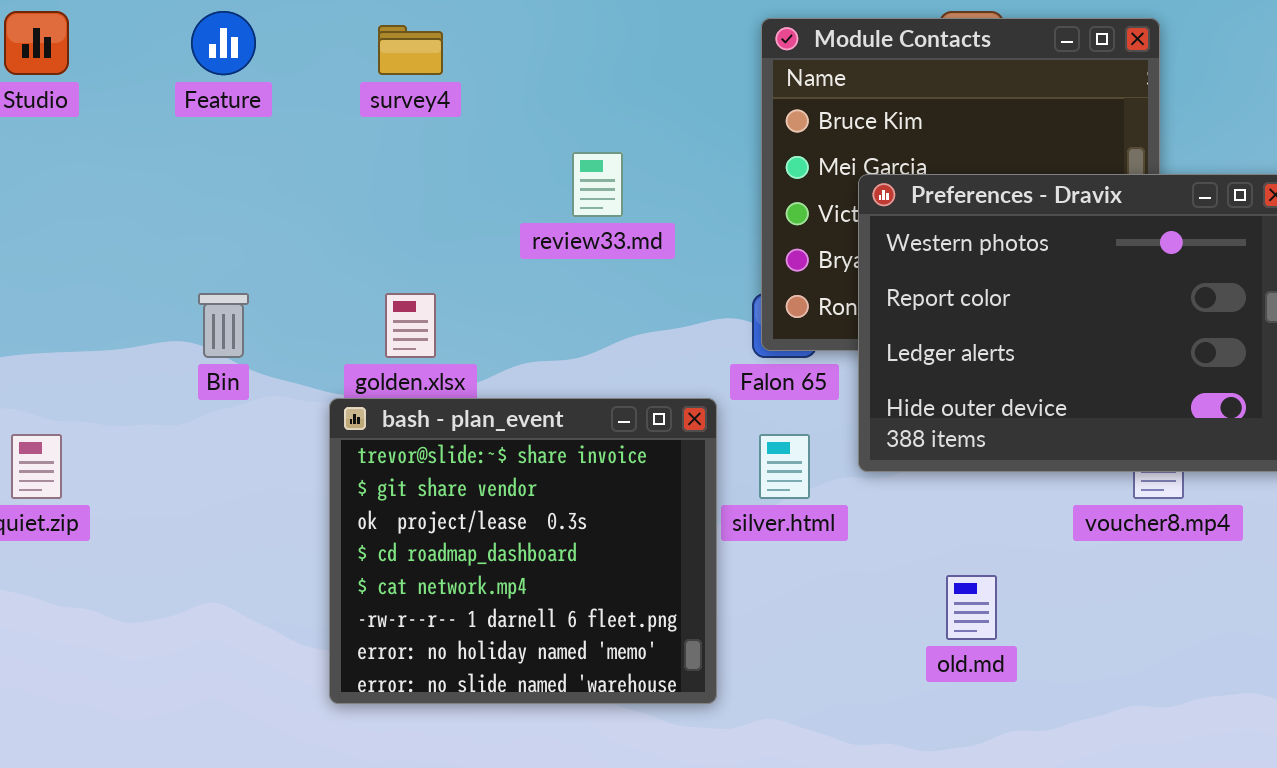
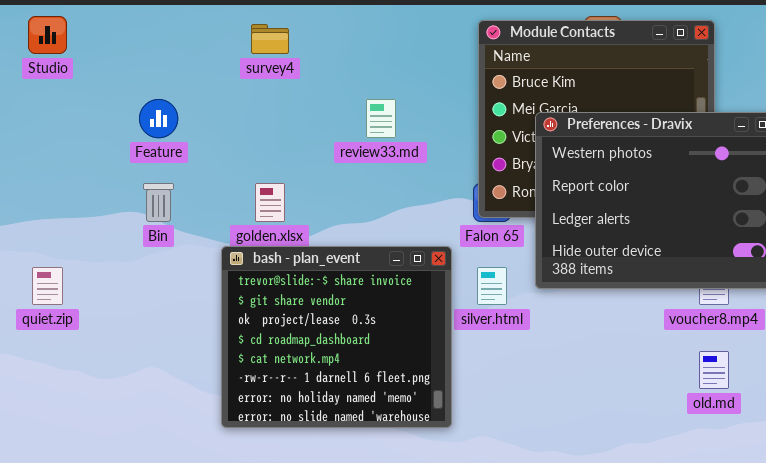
Feature: [191,11,256,75] -> [139,99,178,138], moved
old.md: [946,575,997,640] -> [699,351,729,389], moved

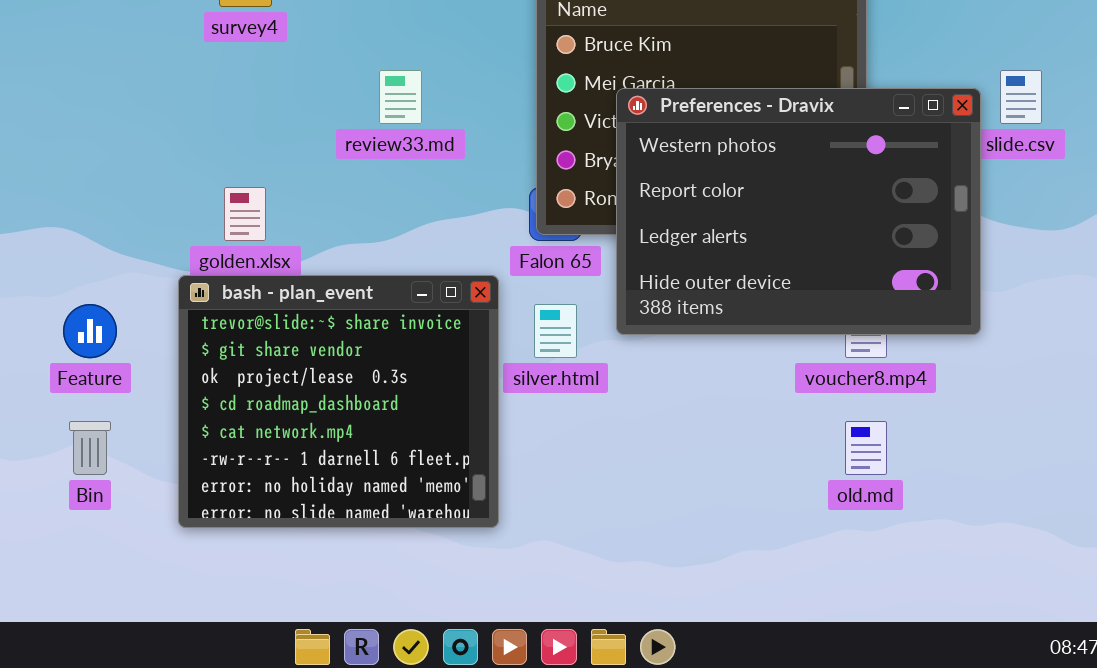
Feature: [139,99,178,138] -> [63,304,117,358], moved
Bin: [143,183,174,222] -> [69,421,111,475], moved

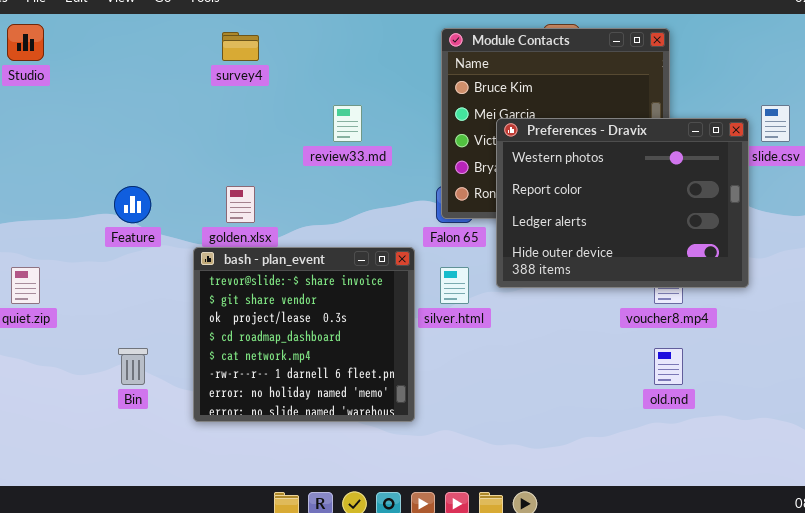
Feature: [63,304,117,358] -> [114,186,151,223], moved

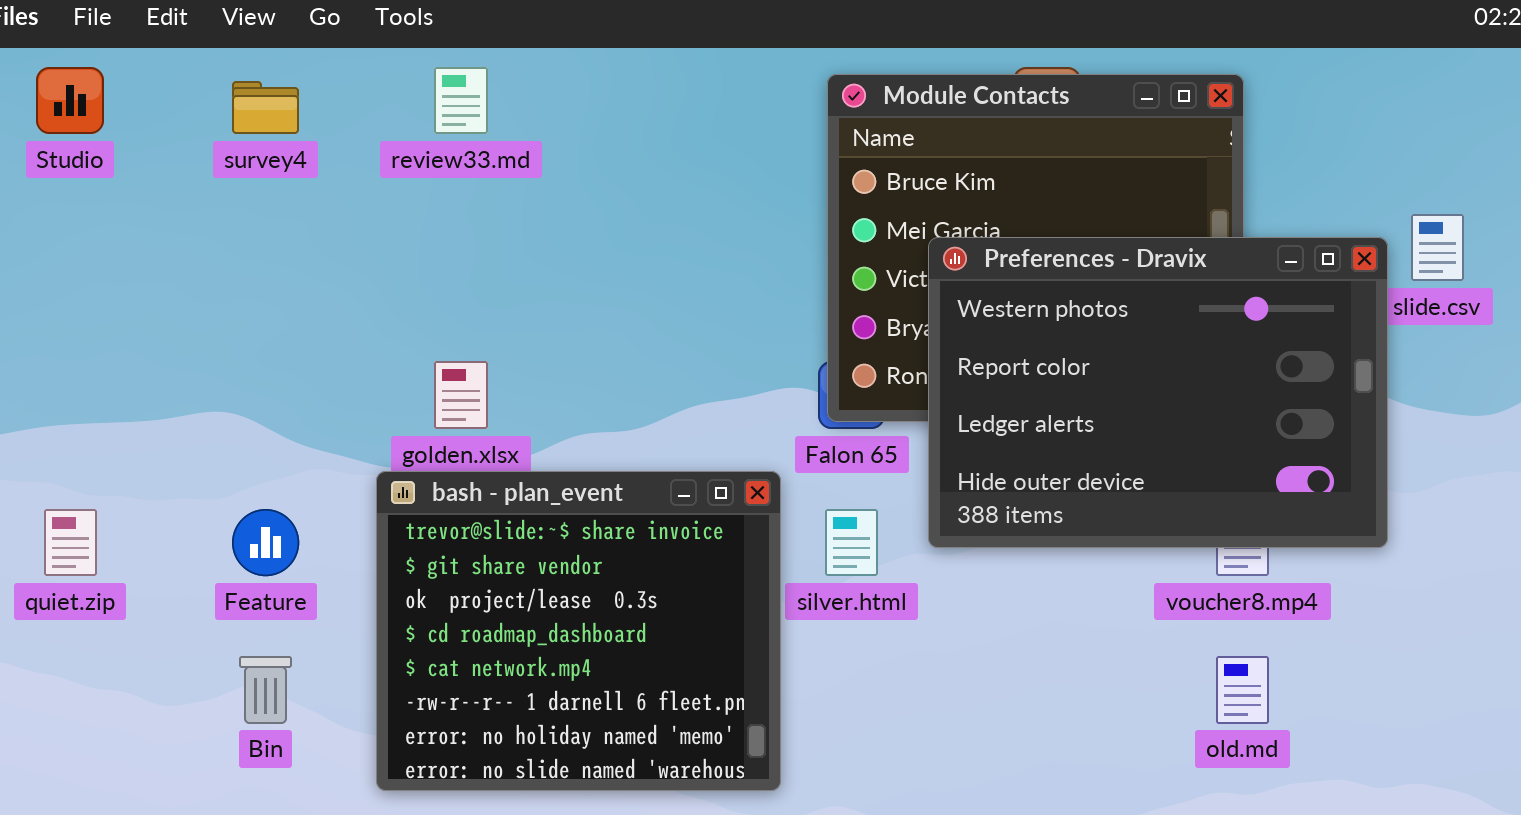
survey4: [222,32,259,61] -> [232,81,299,134], moved
review33.md: [333,105,362,142] -> [434,67,488,134], moved
Feature: [114,186,151,223] -> [232,509,299,576], moved

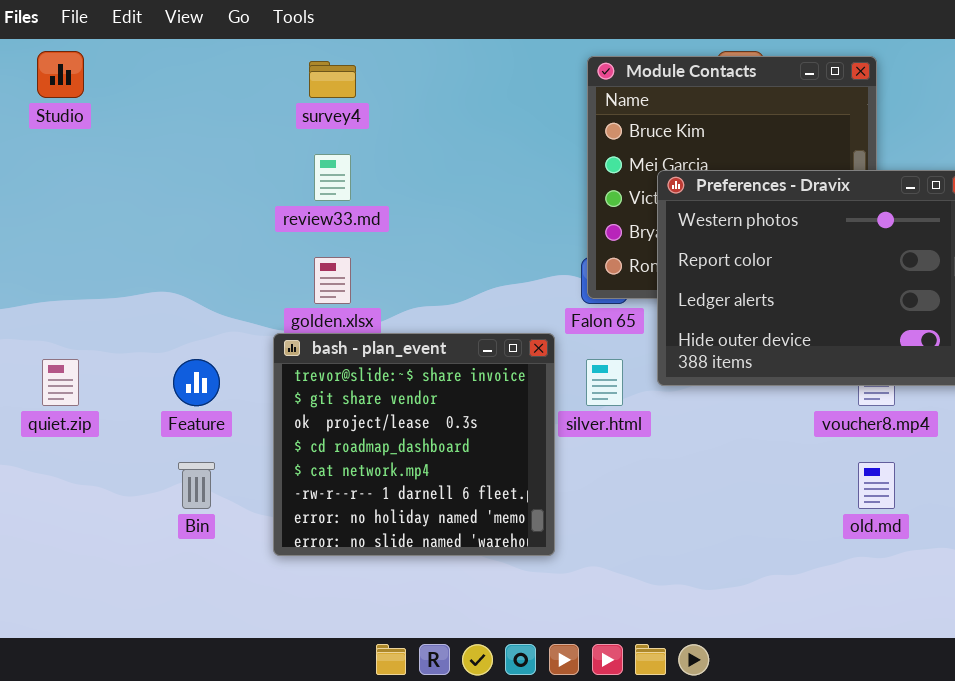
review33.md: [434,67,488,134] -> [314,154,351,201], moved
survey4: [232,81,299,134] -> [309,61,356,98], moved

